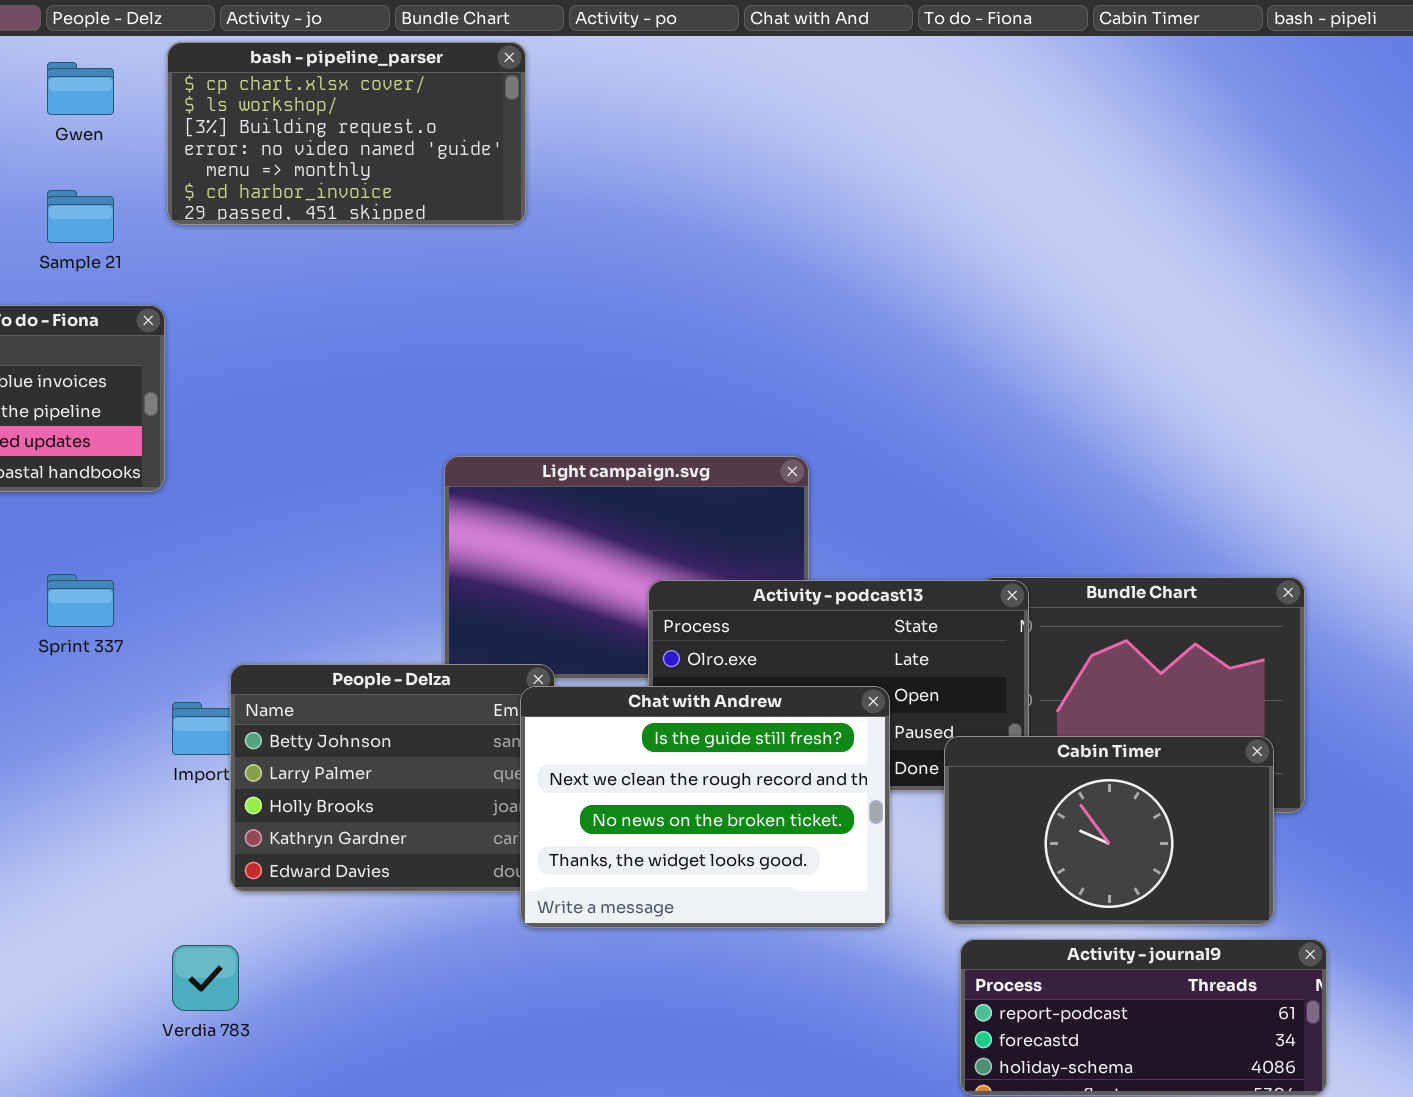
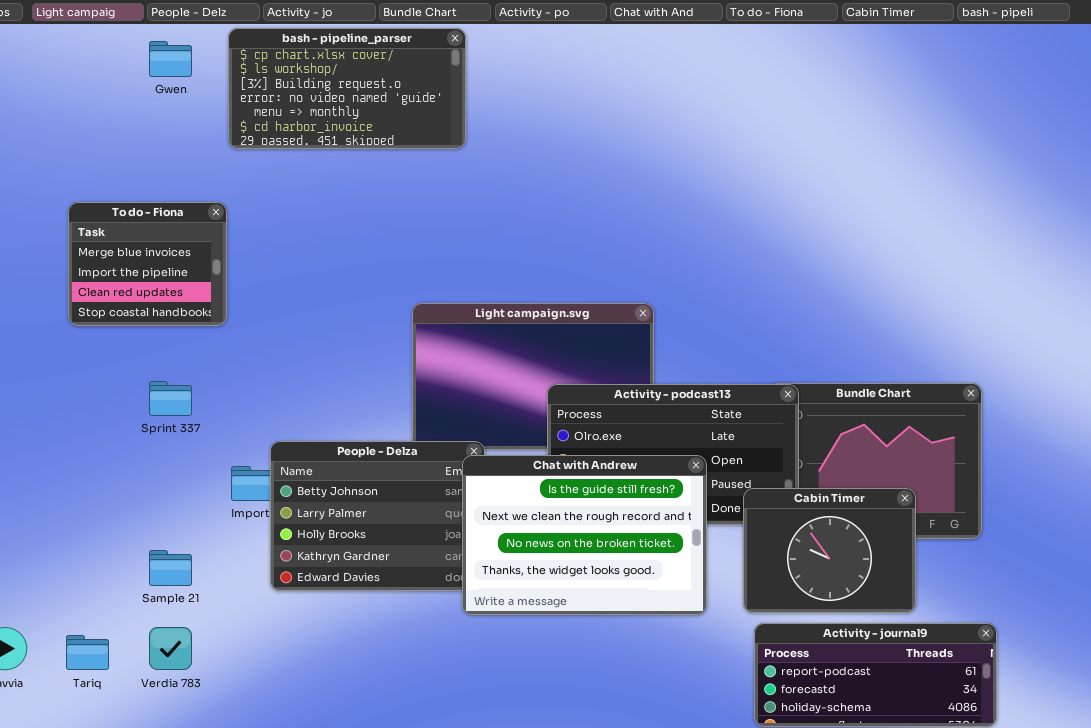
Sample 21: [47,190,114,243] -> [149,550,192,586], moved
Cabin Timer: [944,736,1274,925] -> [743,488,916,613], resized
Verdia 783: [172,945,239,1011] -> [149,627,192,670], moved

